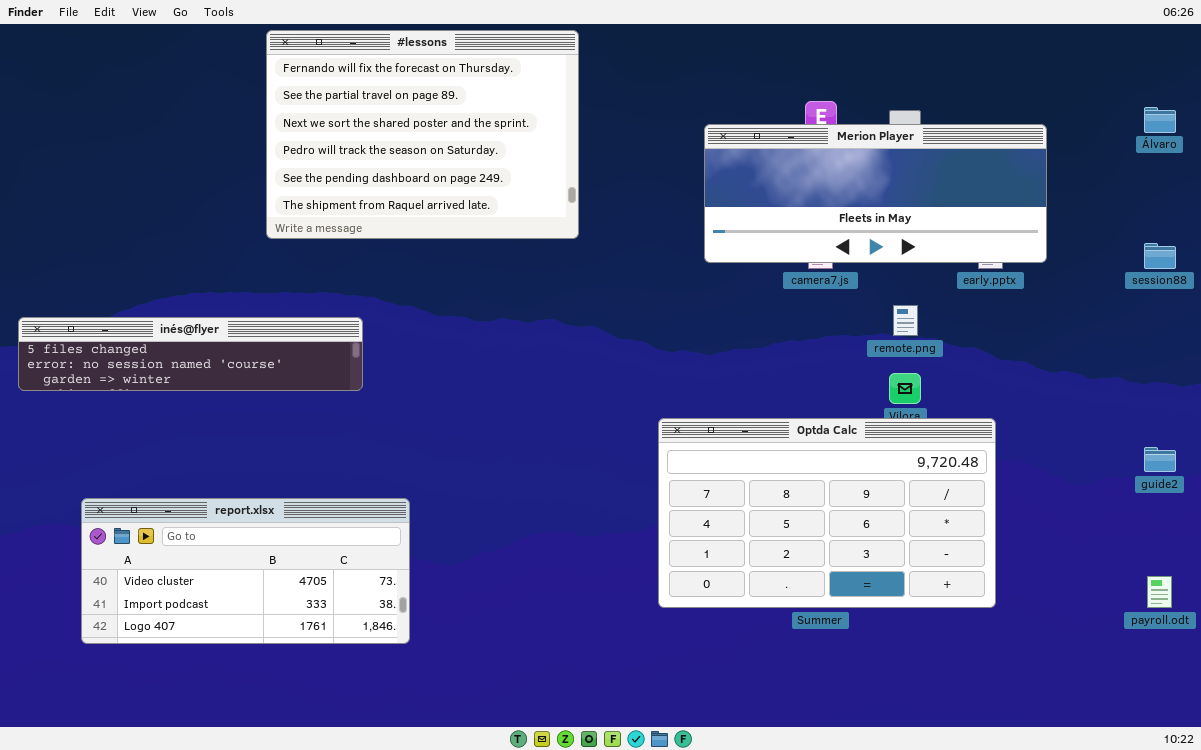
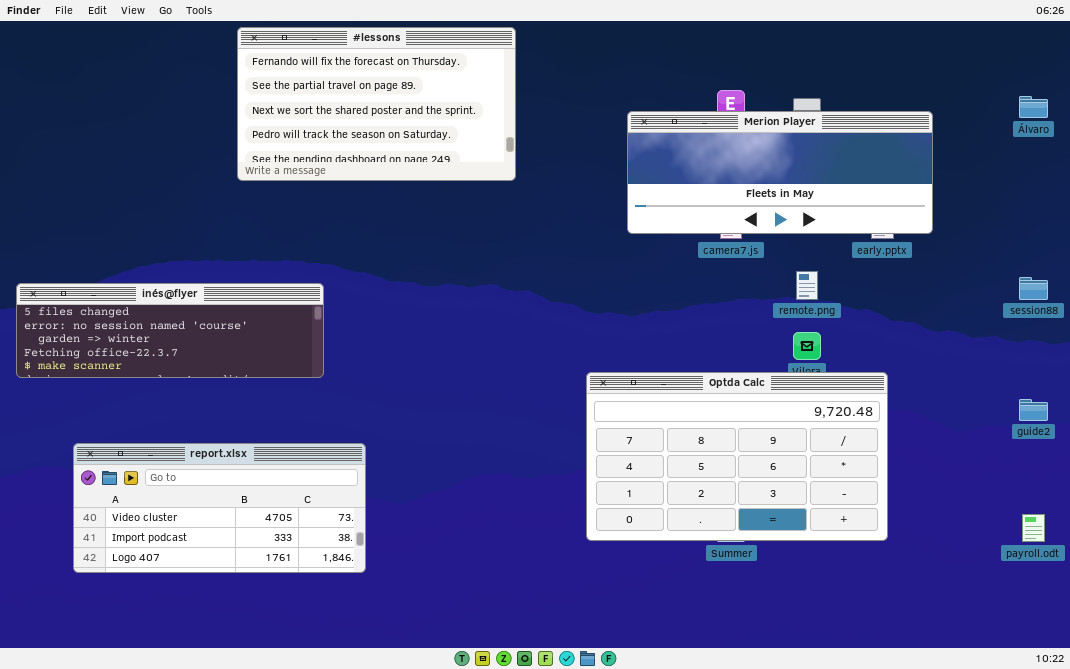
#lessons: [266,30,579,239] -> [237,27,516,181], resized
session88: [1144,243,1176,269] -> [1019,277,1048,300], moved
inés@flyer: [18,317,363,391] -> [16,283,324,378], resized

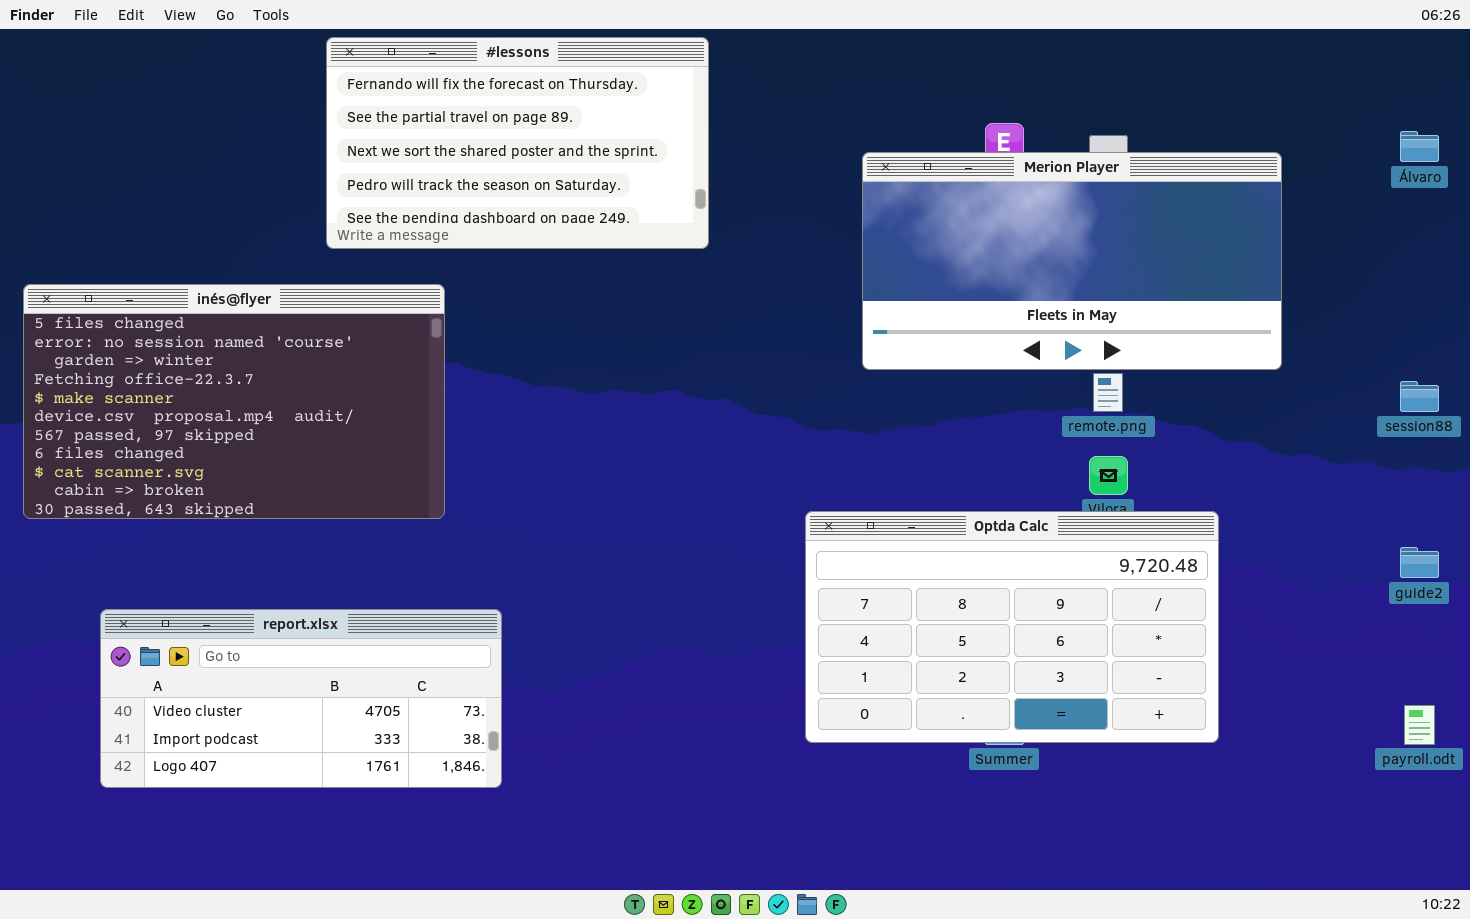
Merion Player: [627,111,933,234] -> [862,152,1282,370], resized
inés@flyer: [16,283,324,378] -> [23,284,445,519], resized

